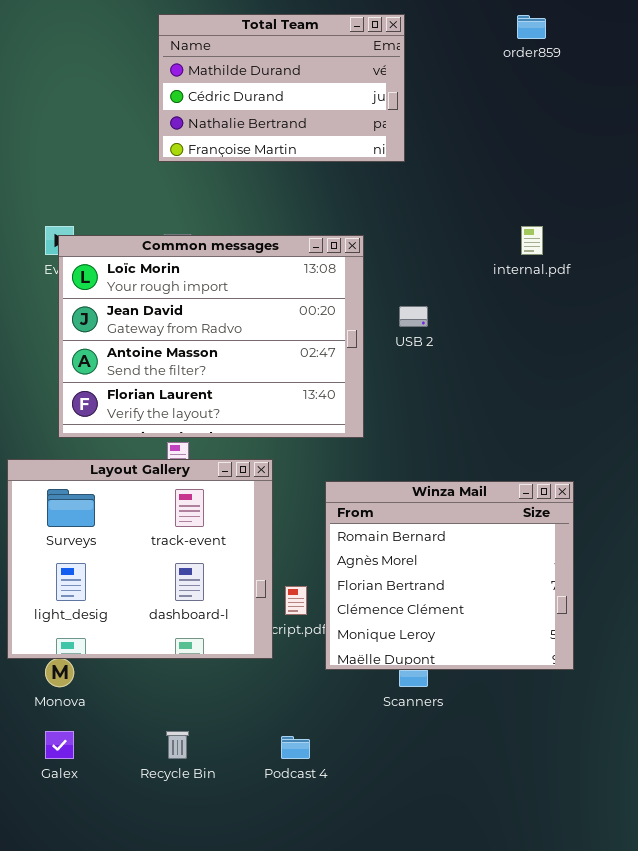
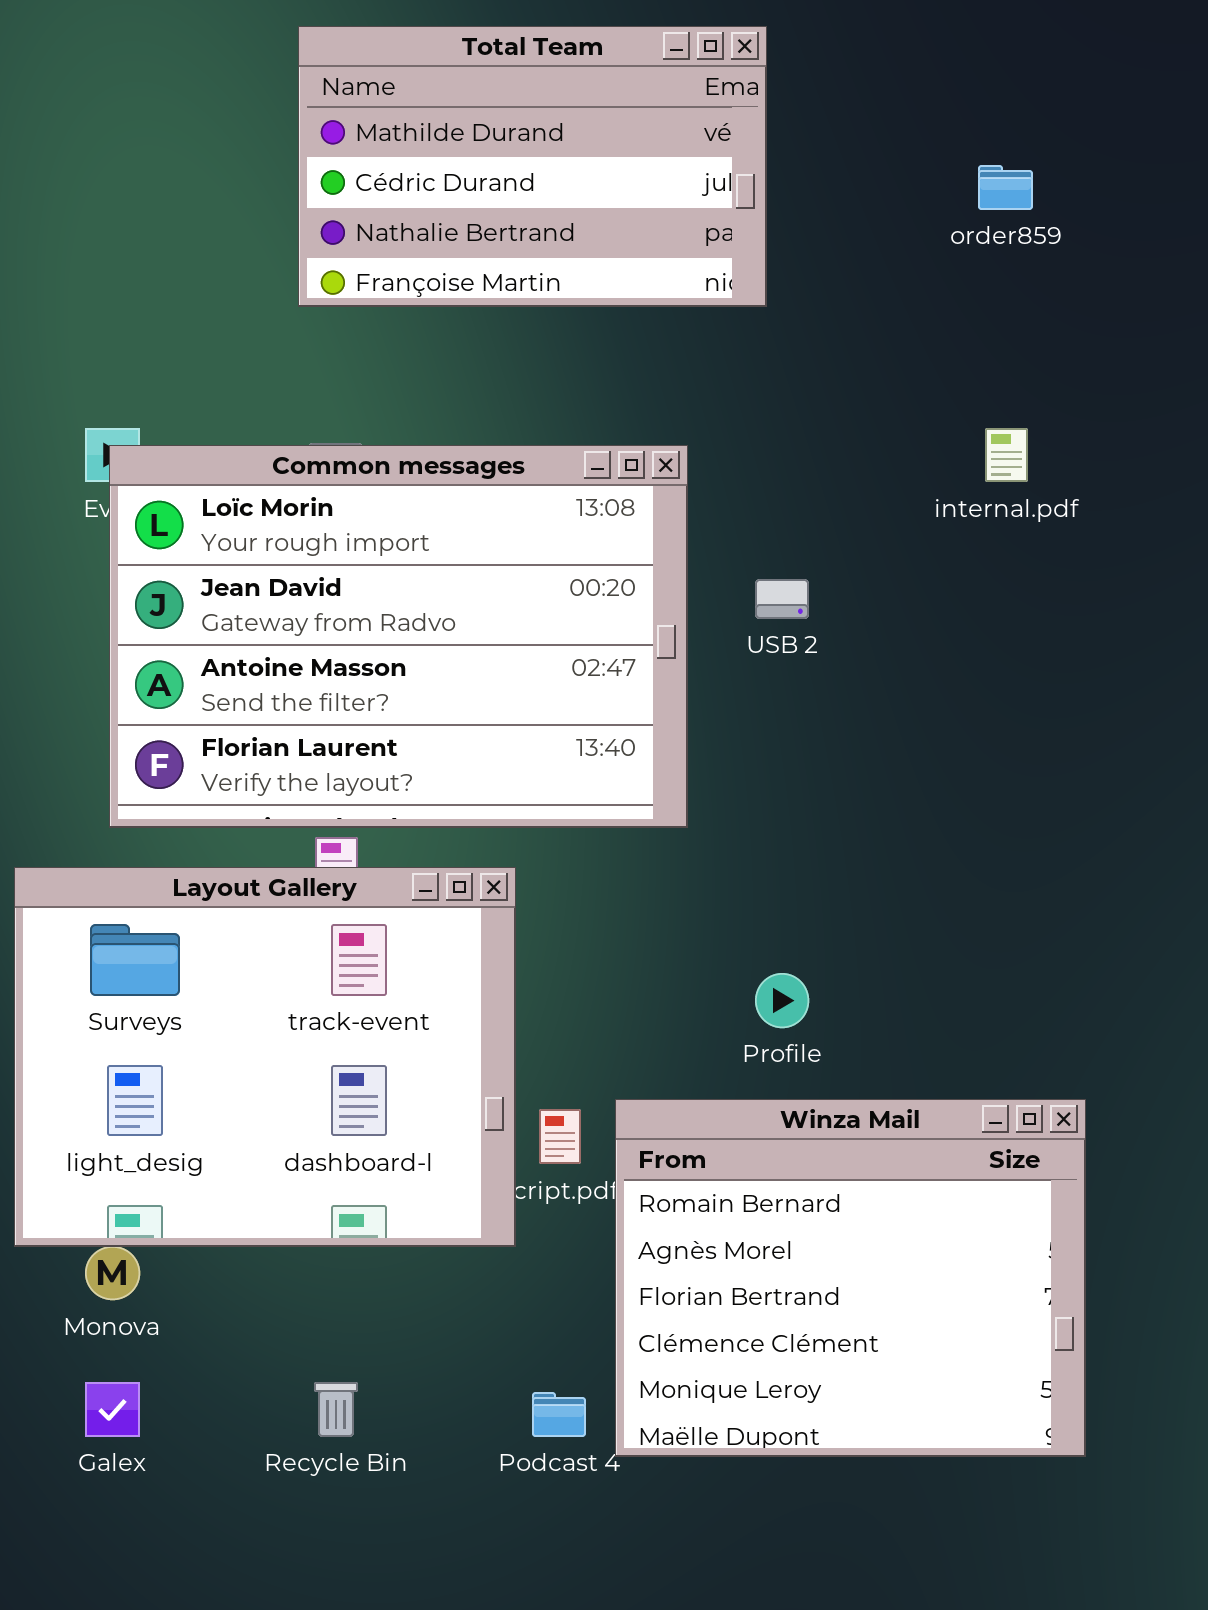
order859: [517,15,546,39] -> [978,165,1033,210], moved
Winza Mail: [325,481,574,670] -> [615,1099,1086,1457], moved

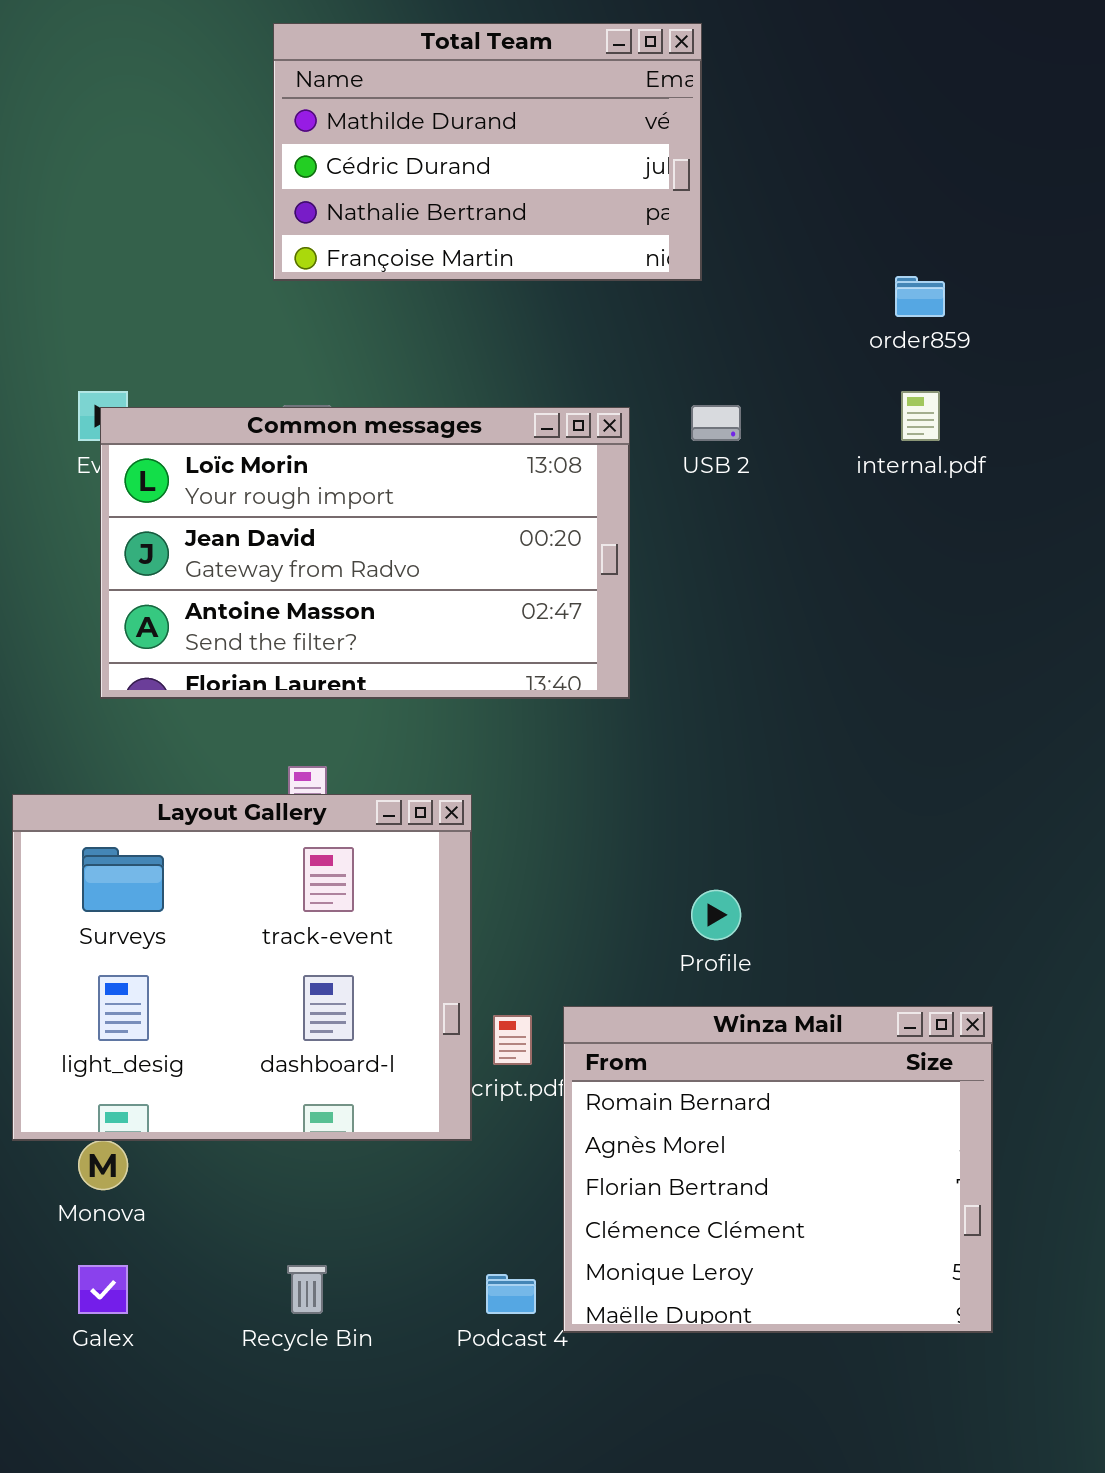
order859: [978,165,1033,210] -> [895,276,945,317], moved
Common messages: [109,445,688,828] -> [100,407,630,699], resized
USB 2: [755,579,809,619] -> [691,405,741,441], moved

